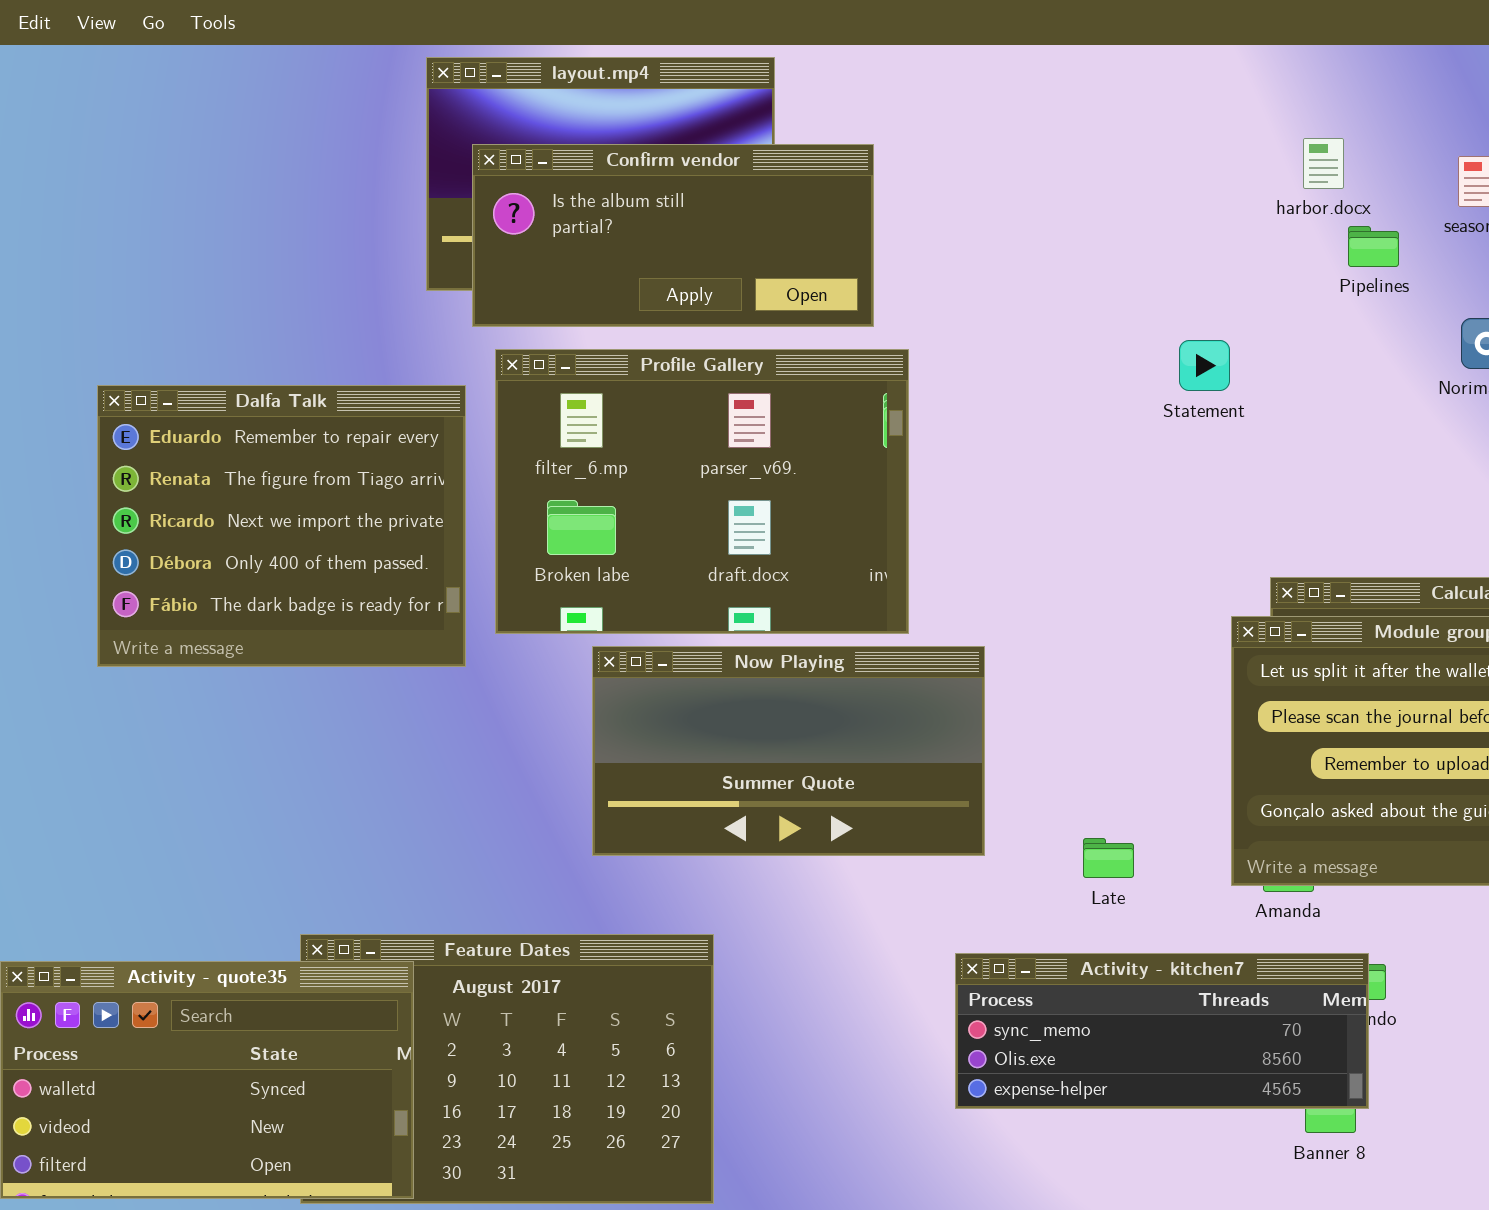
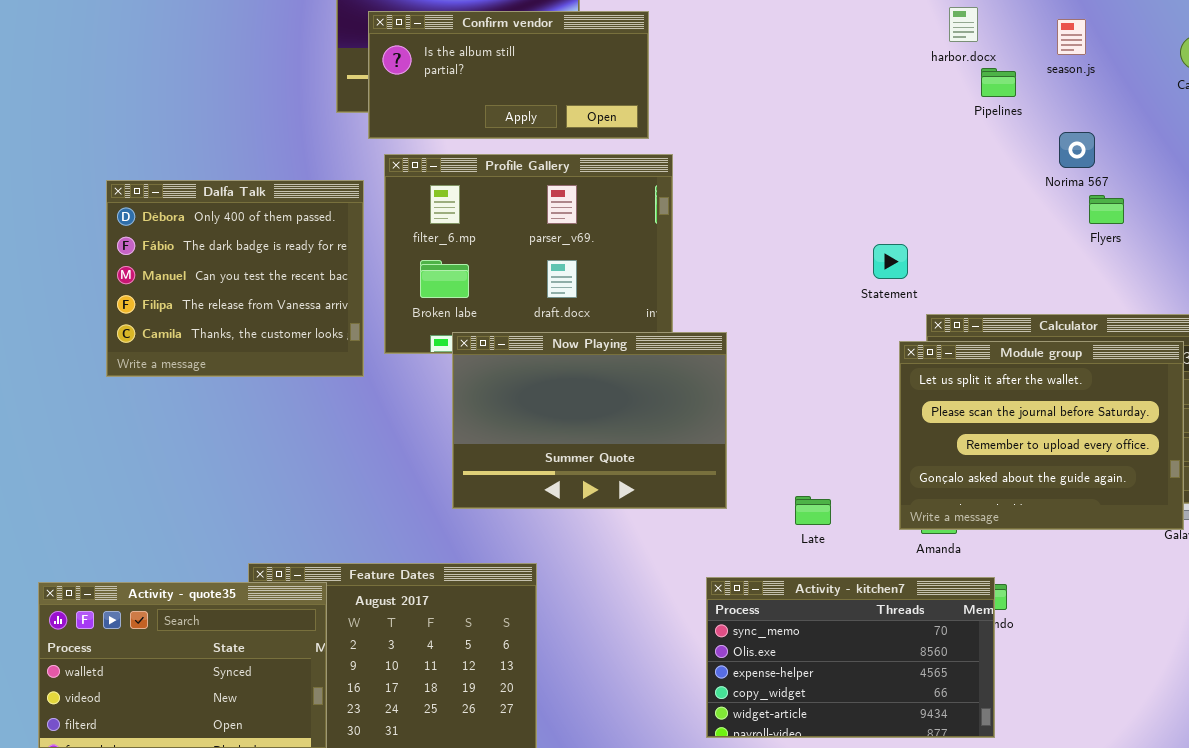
Statement: [1179,340,1230,391] -> [873,244,908,279], moved
Dalfa Talk: [97,385,466,667] -> [106,180,364,377], scrolled down 3 rows
Now Playing: [592,646,985,856] -> [452,332,727,509], resized
Activity - kitchen7: [955,953,1369,1109] -> [706,577,995,738], resized

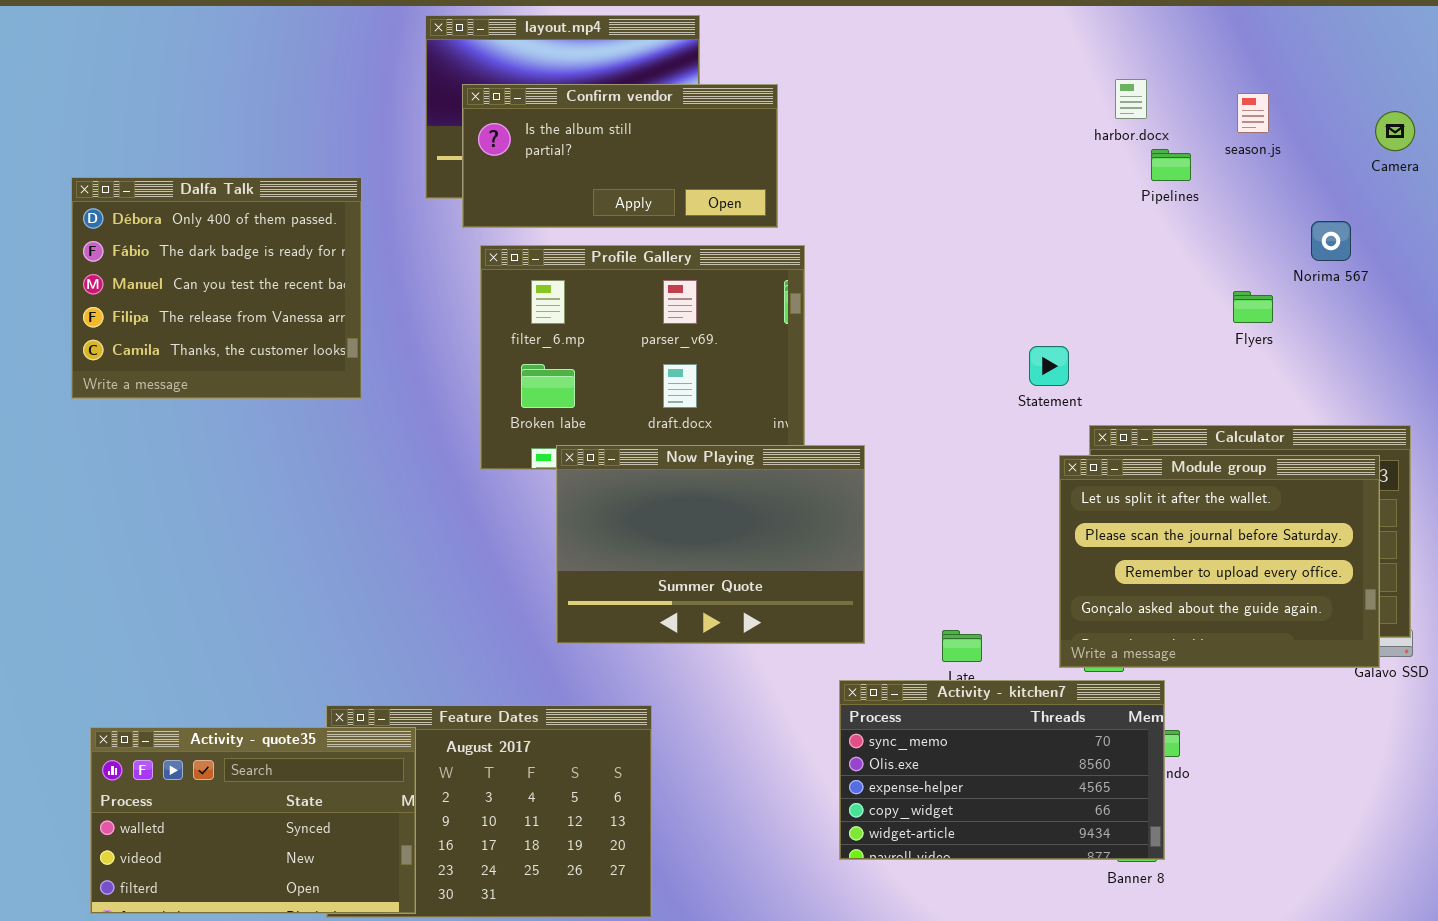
Norima 567: [1059,132,1095,168] -> [1311,221,1351,261], moved
Dalfa Talk: [106,180,364,377] -> [71,177,362,399], moved
Flyers: [1089,195,1124,224] -> [1233,291,1273,323], moved
Activity - kitchen7: [706,577,995,738] -> [839,680,1165,860], moved

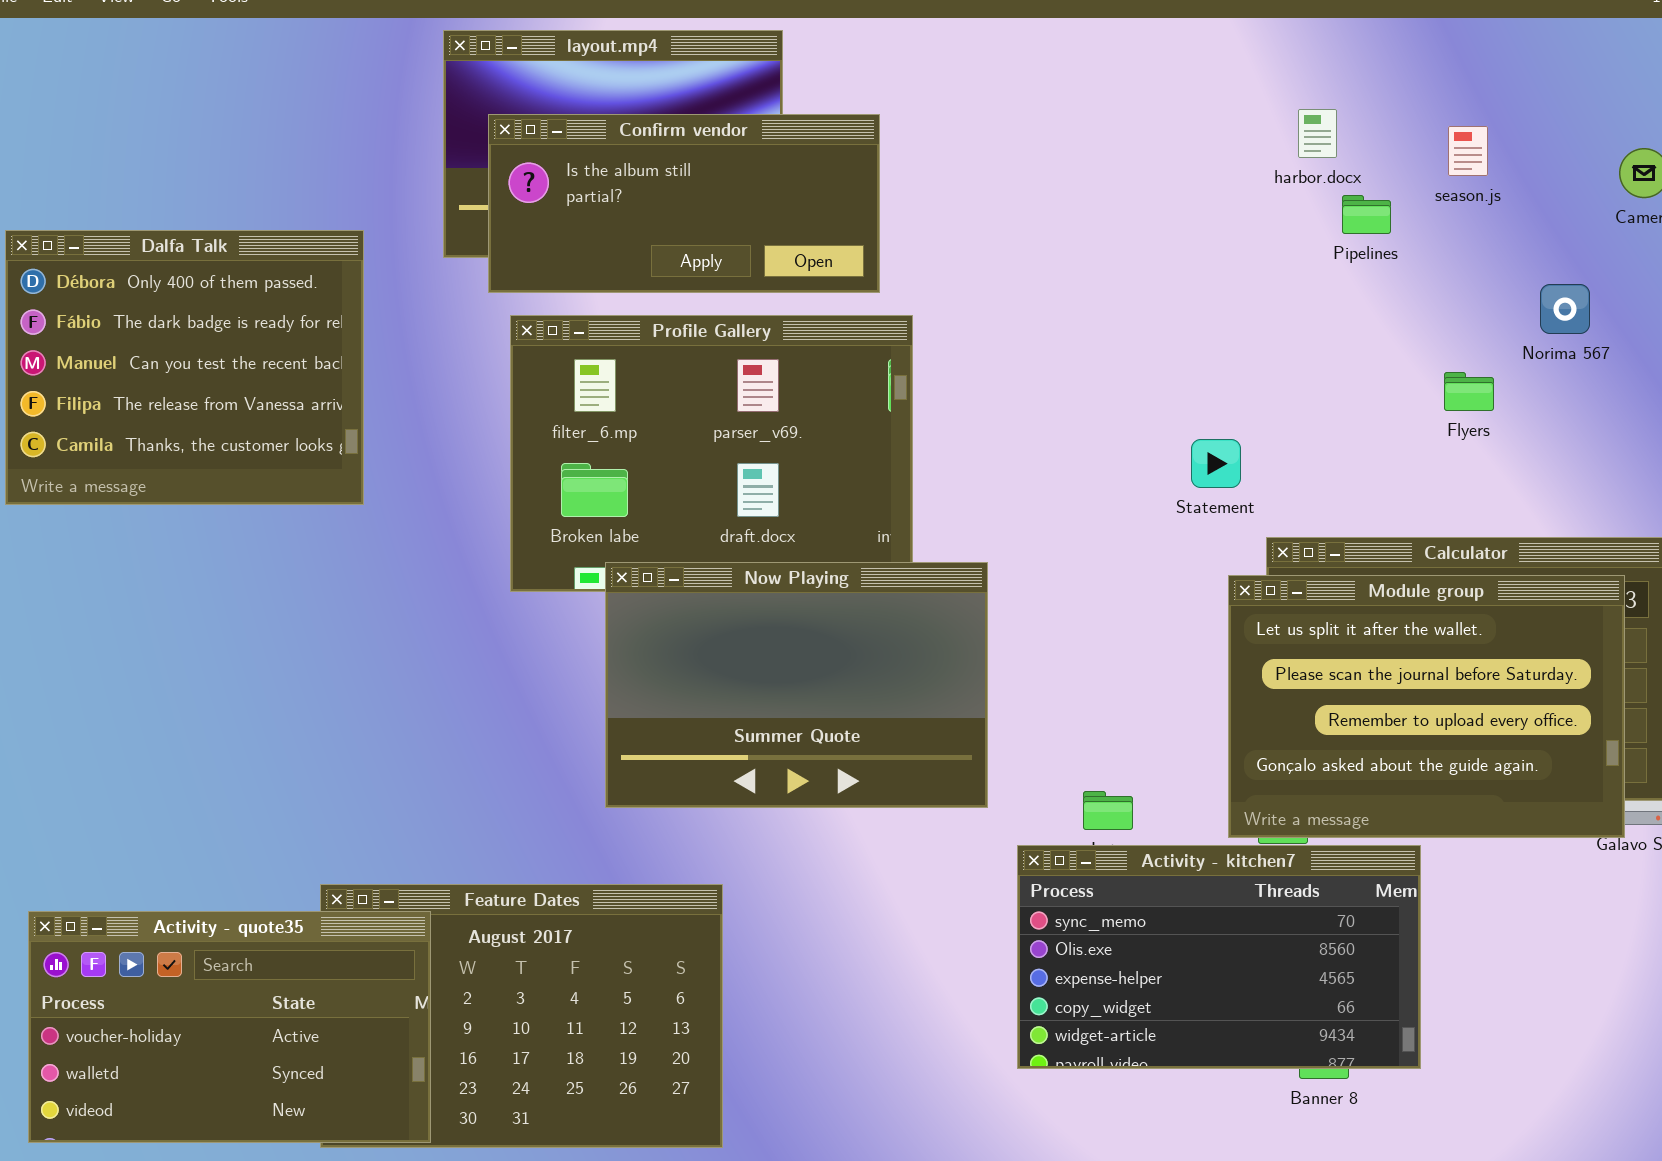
Activity - kitchen7: [839,680,1165,860] -> [1017,845,1421,1069], moved
Activity - quote35: [90,727,416,914] -> [28,911,431,1143], scrolled up 1 row

